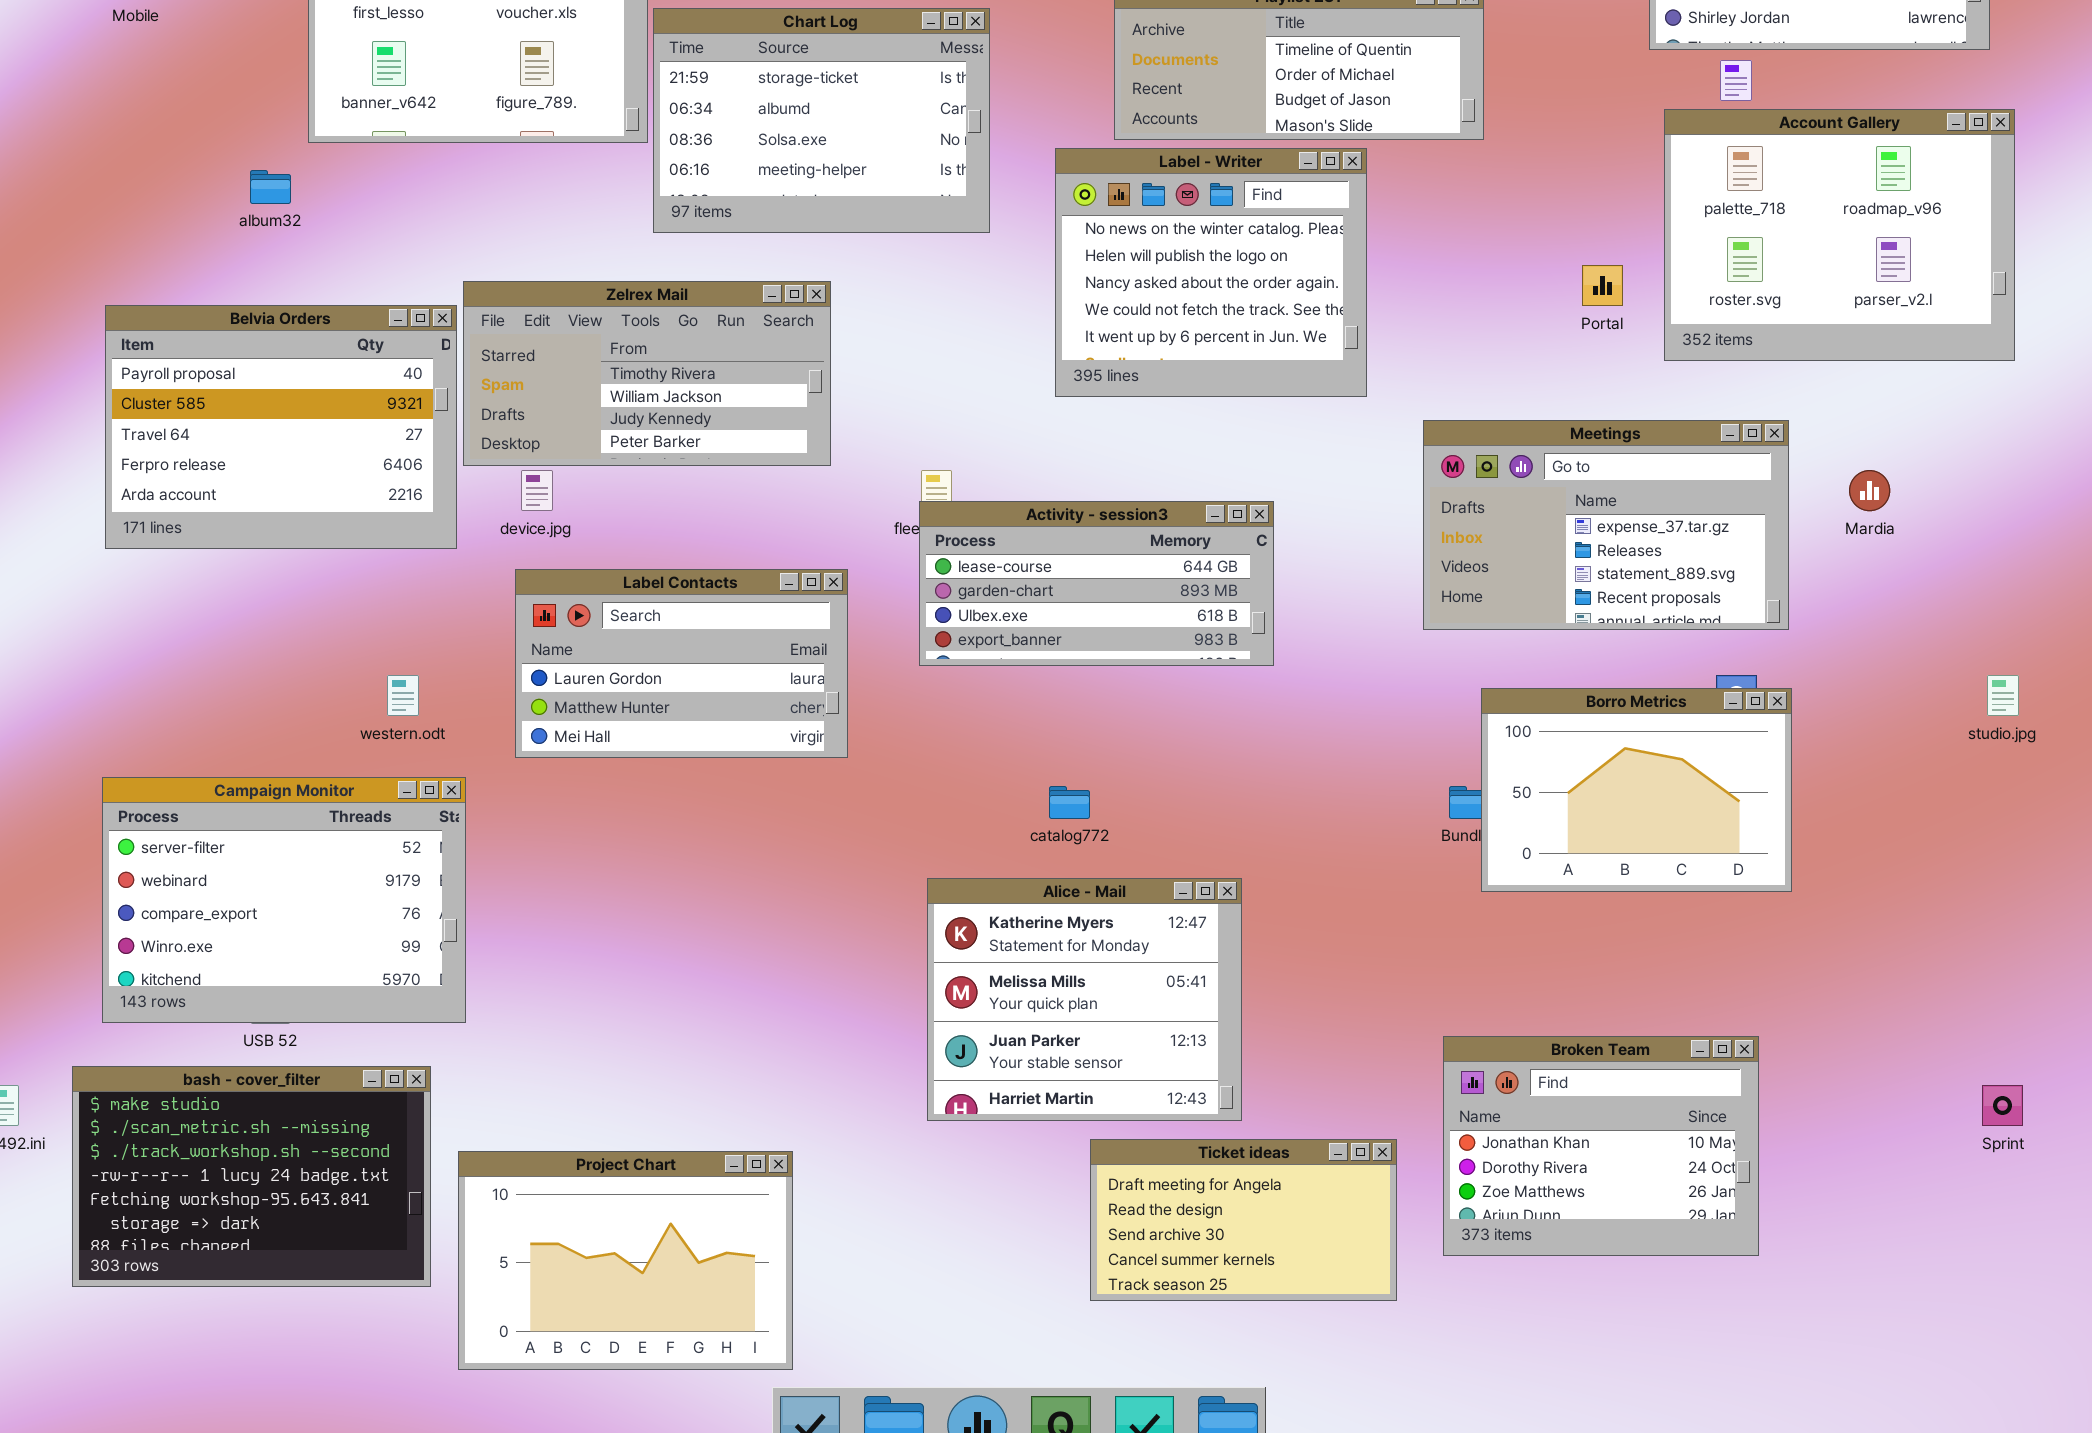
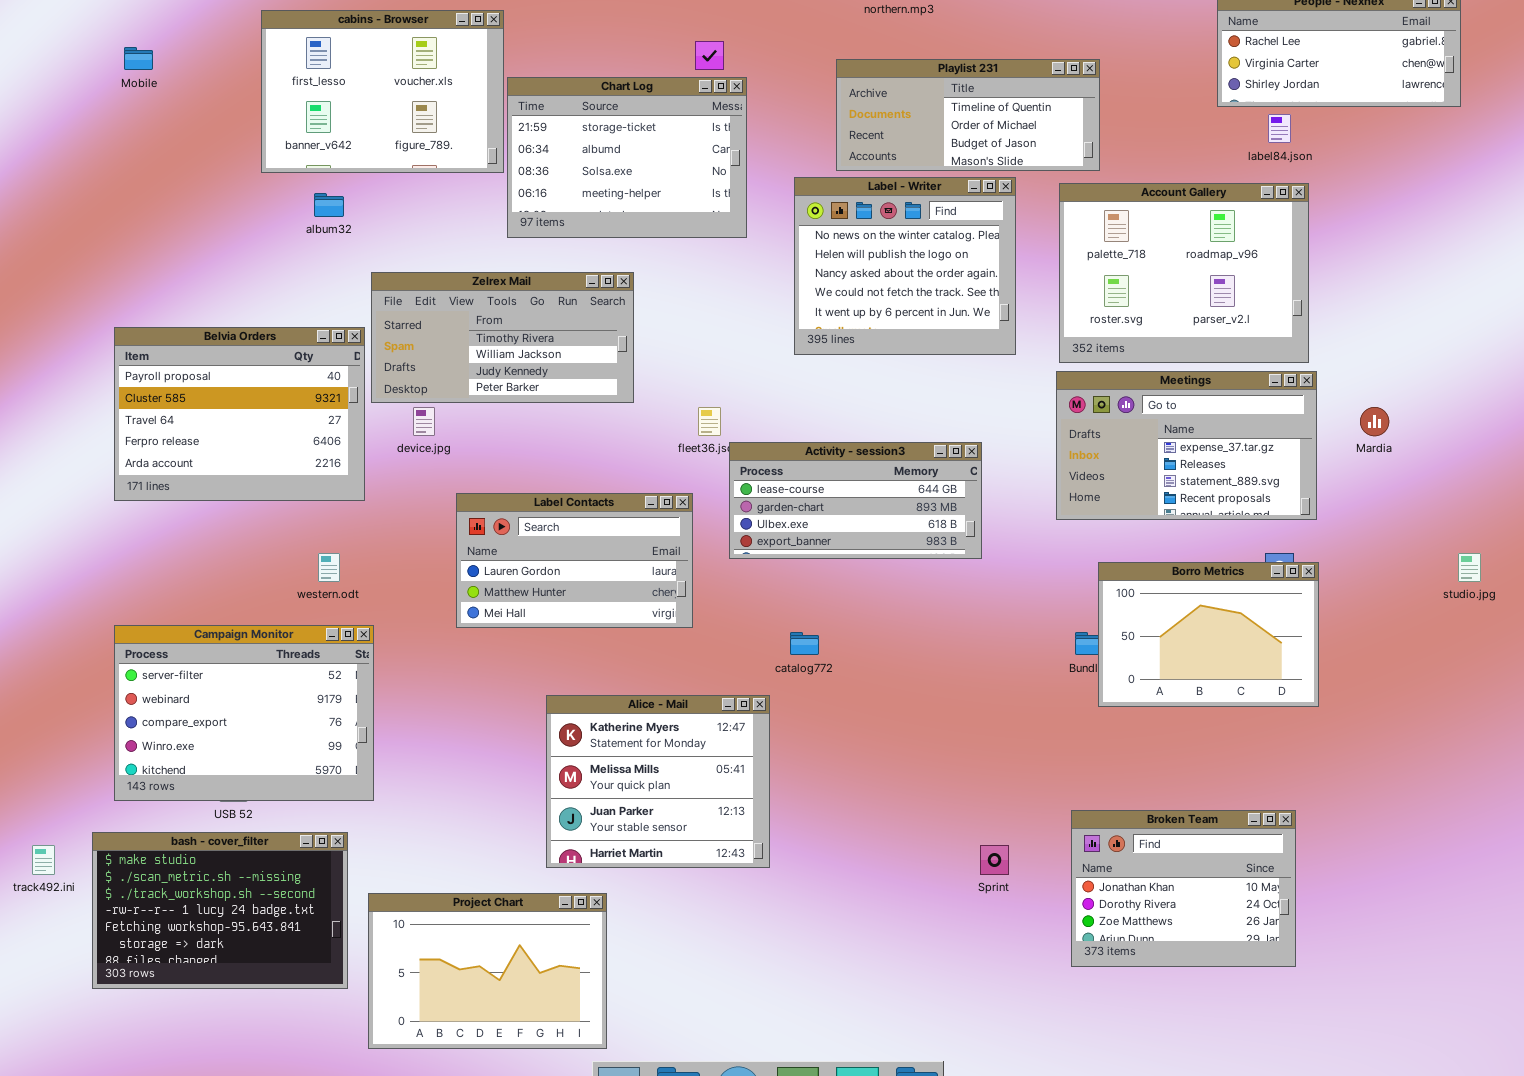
Account Gallery: [1664,109,2015,361] -> [1059,183,1309,363], moved
album32: [250,170,291,204] -> [314,193,344,217], moved
Belvia Orders: [105,305,457,549] -> [114,327,365,501], moved
Activity - session3: [919,501,1274,666] -> [729,442,982,559], moved
Label Contacts: [515,569,848,758] -> [456,493,693,628], moved
Alice - Mail: [927,878,1242,1121] -> [546,695,770,868], moved
Sprint: [1982,1085,2023,1126] -> [980,845,1009,875], moved
Ticket ideas: [1090,1139,1397,1301] -> none, closed

